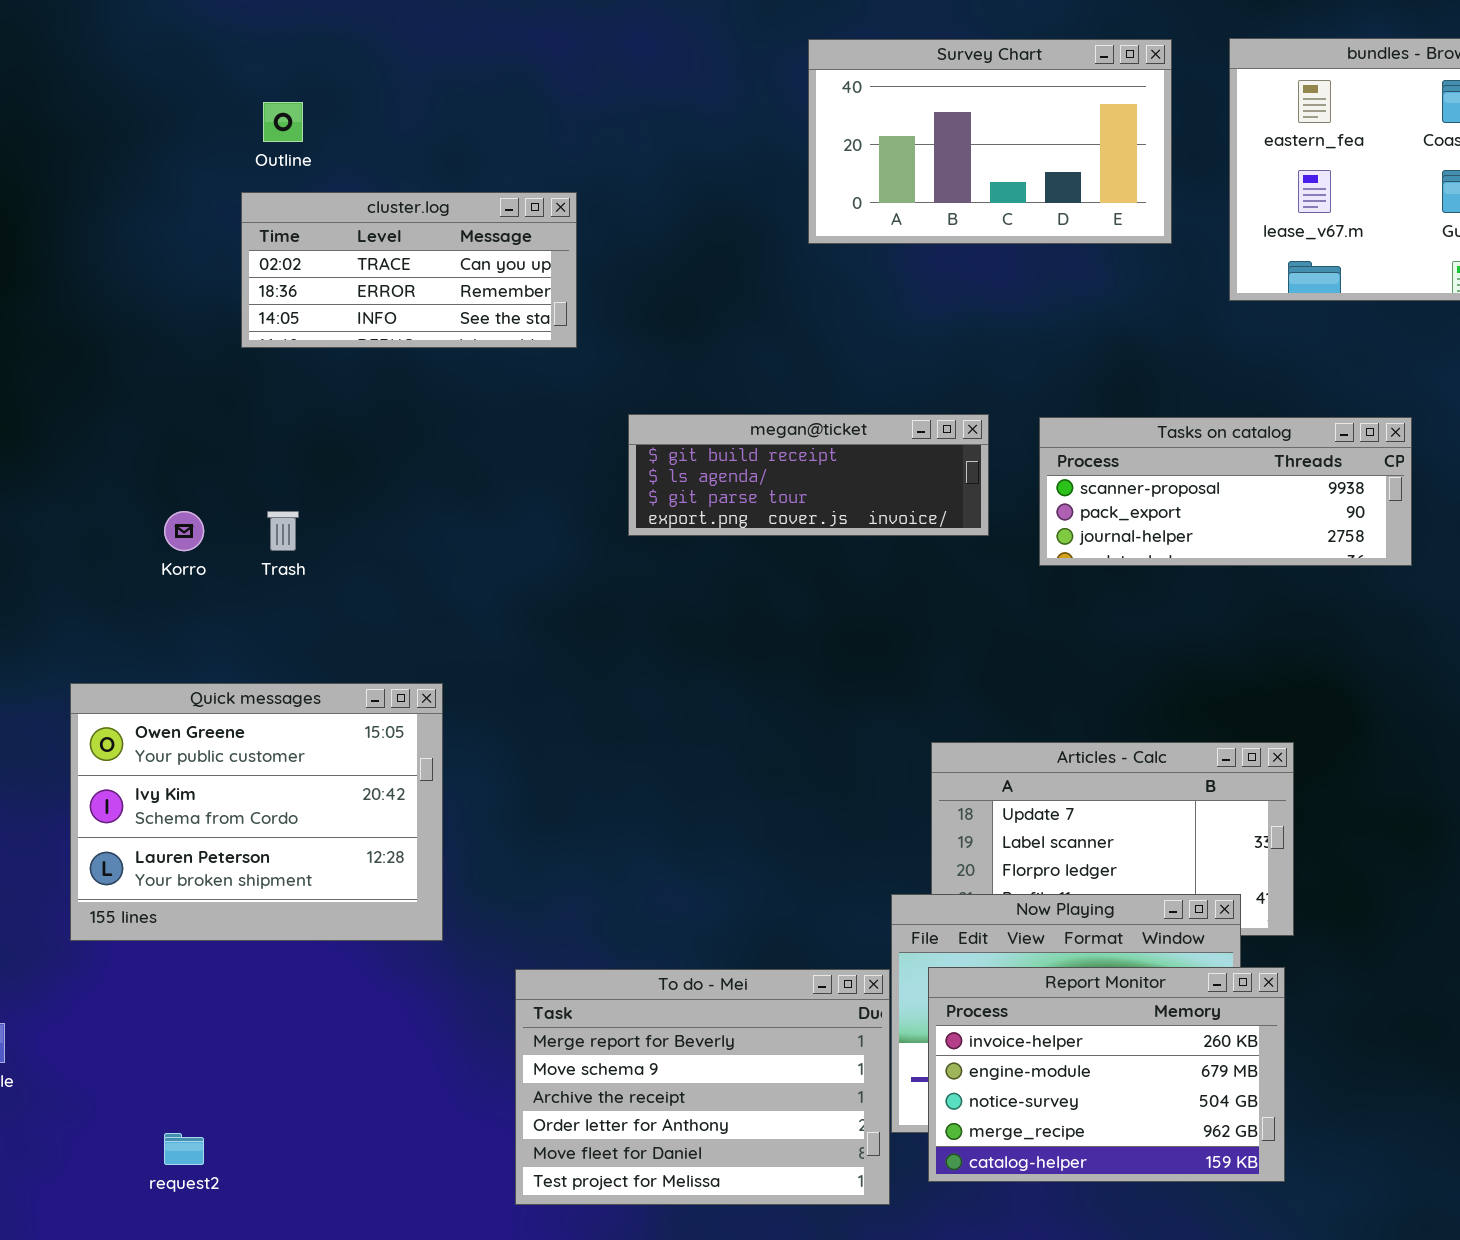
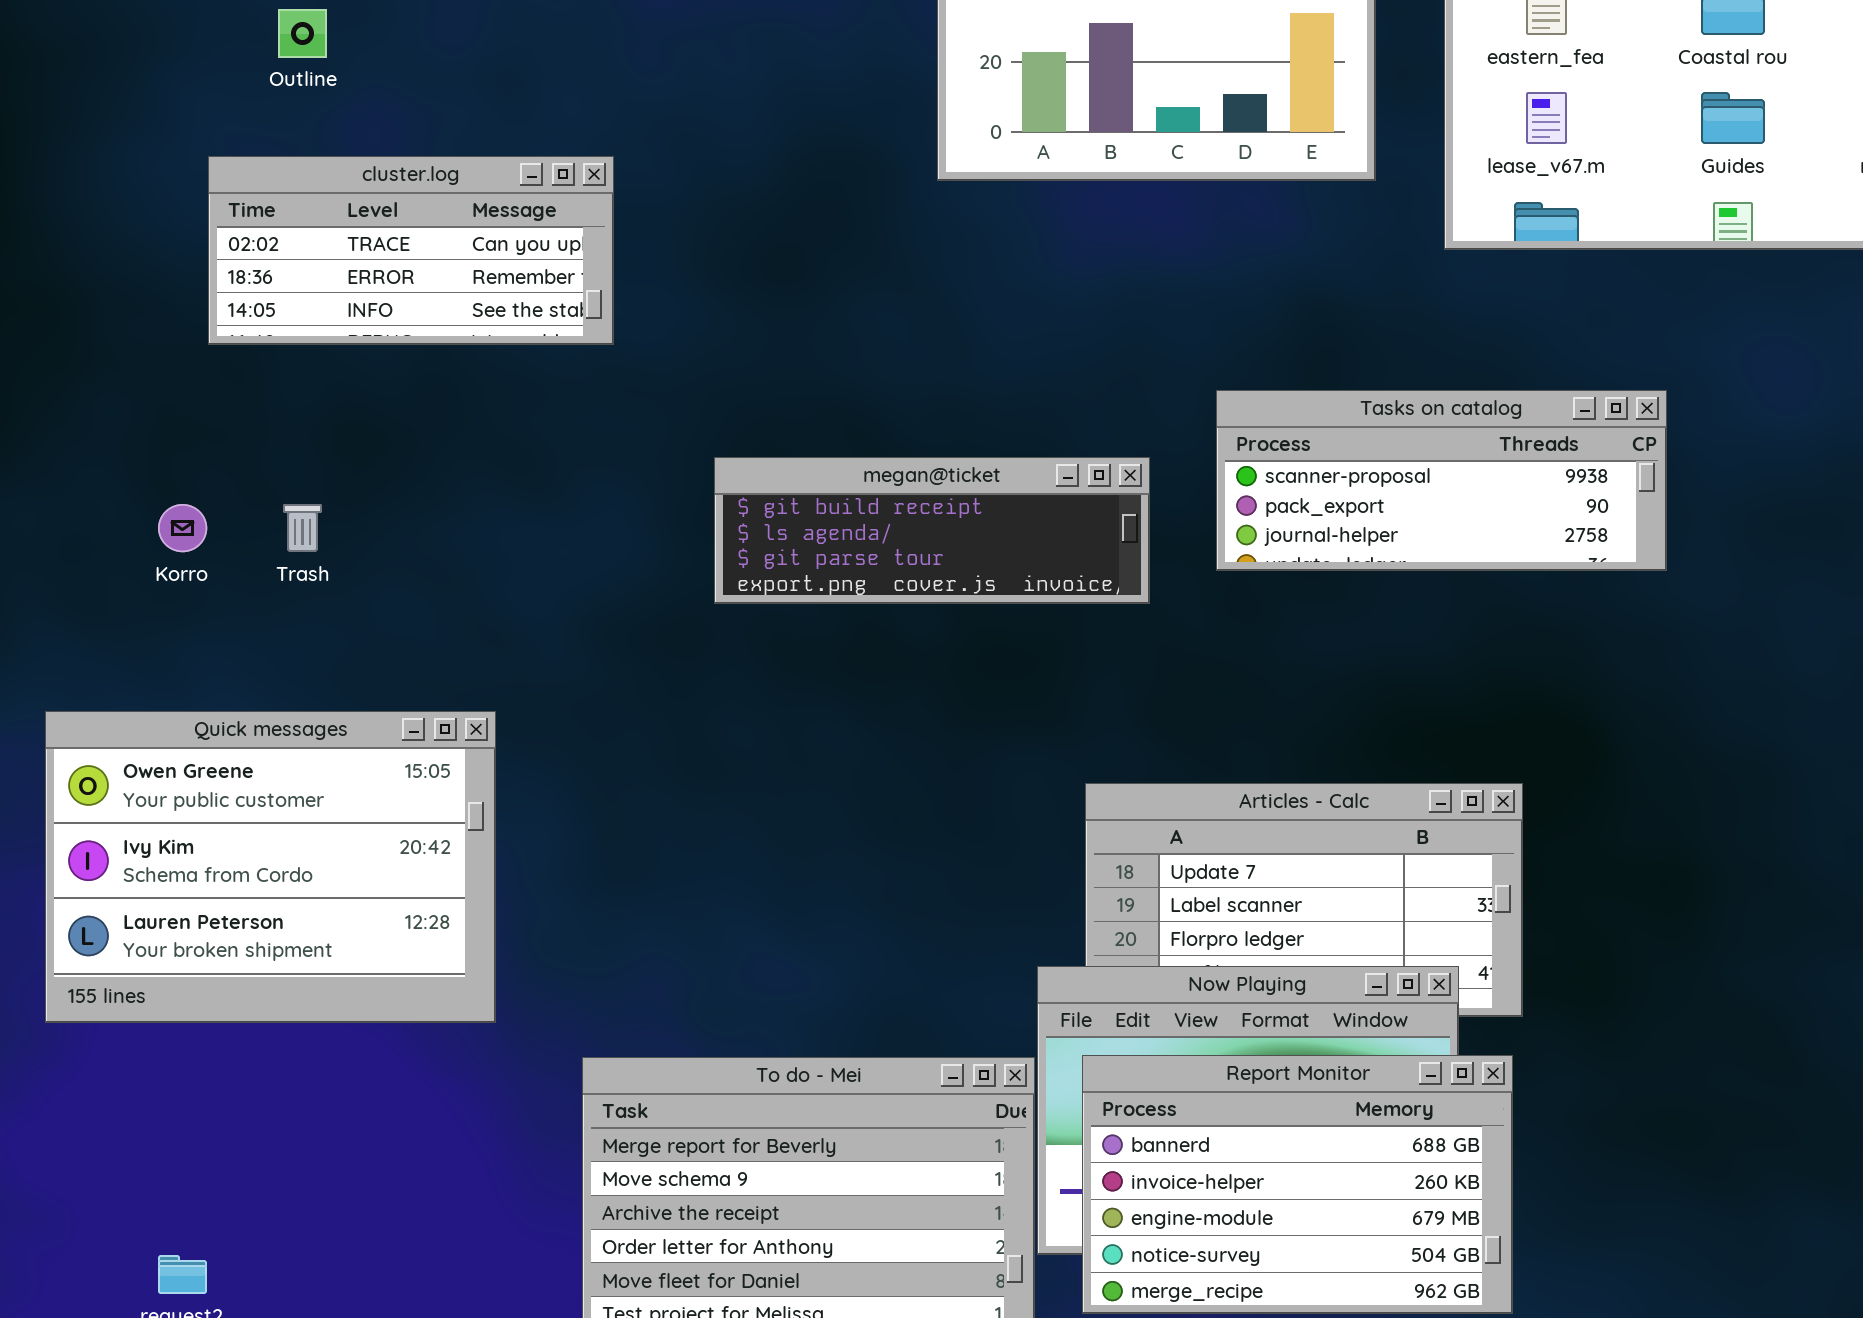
cluster.log: [241,192,577,348] -> [208,156,614,345], moved
megan@ticket: [628,414,989,536] -> [714,457,1150,604], moved
Report Monitor: [928,967,1285,1182] -> [1082,1055,1513,1314], scrolled up 1 row

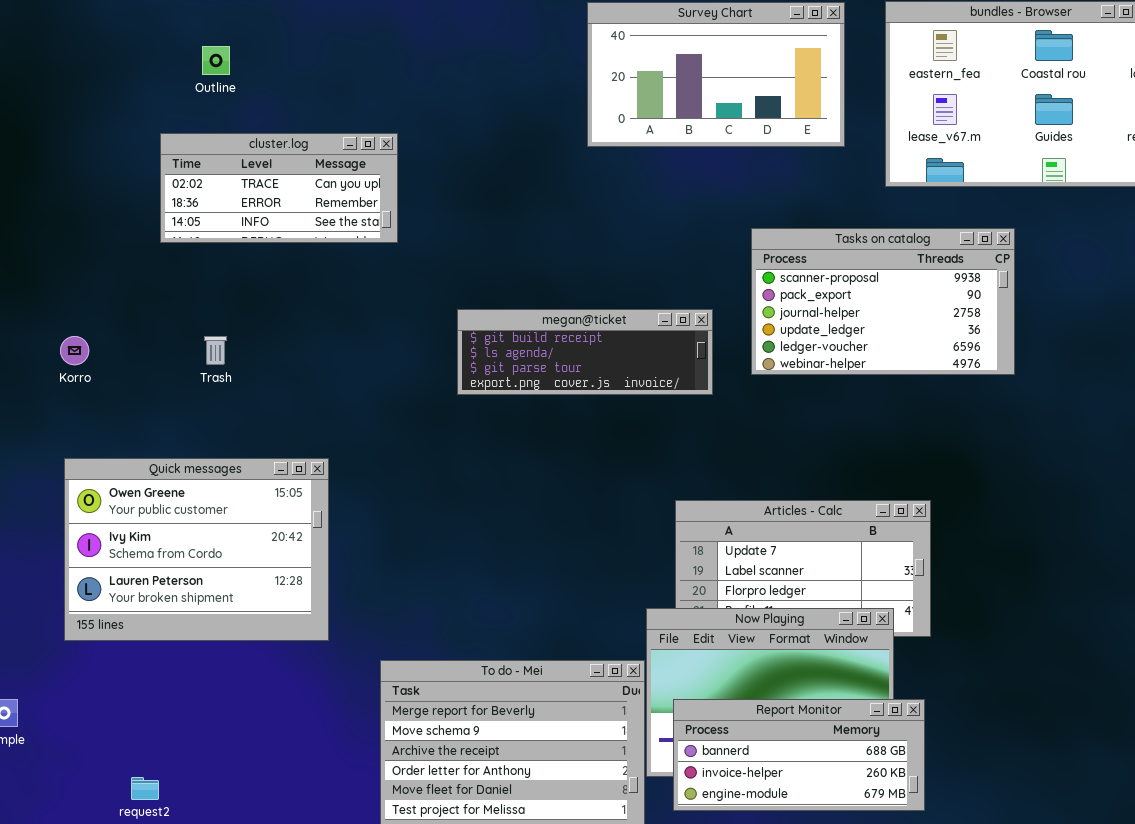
Tasks on catalog: [1216,390,1667,571] -> [751,228,1015,375], resized
Korro: [158,504,207,552] -> [60,336,89,365], moved
Report Monitor: [1082,1055,1513,1314] -> [673,699,925,811], resized

